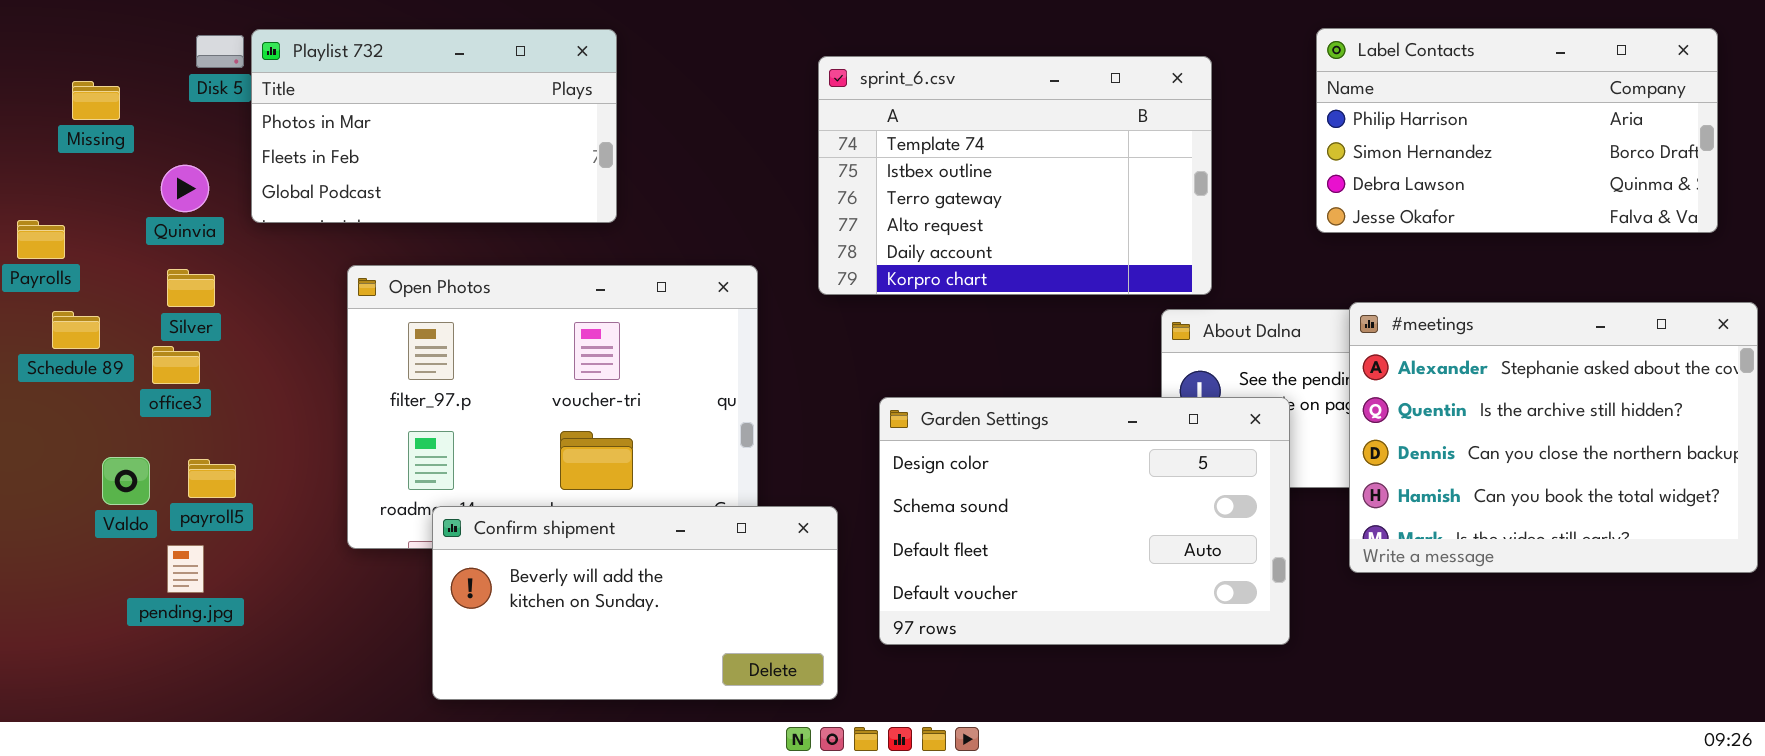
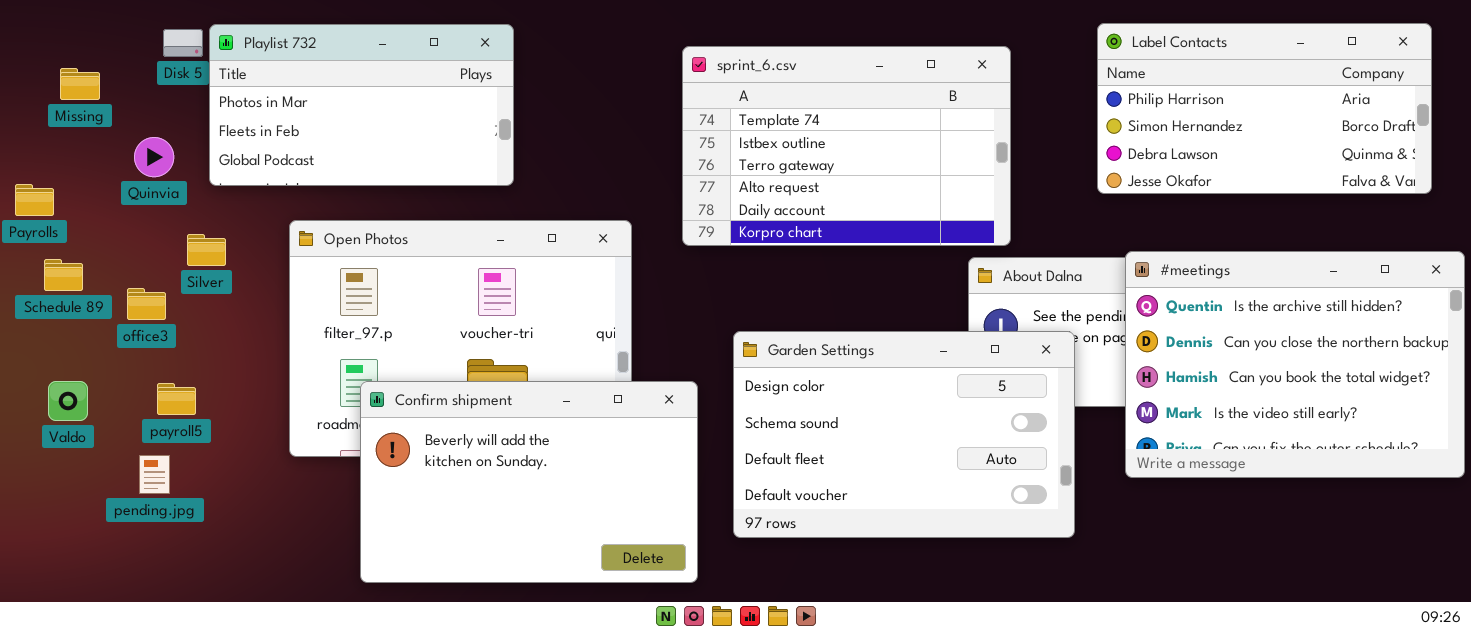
Silver: [167,269,215,307] -> [187,234,226,266], moved
#meetings: [1349,302,1758,573] -> [1125,251,1465,478], scrolled down 1 row
Valdo: [102,457,150,505] -> [48,381,88,421], moved
Confirm shipment: [432,506,838,700] -> [360,381,698,583], resized

